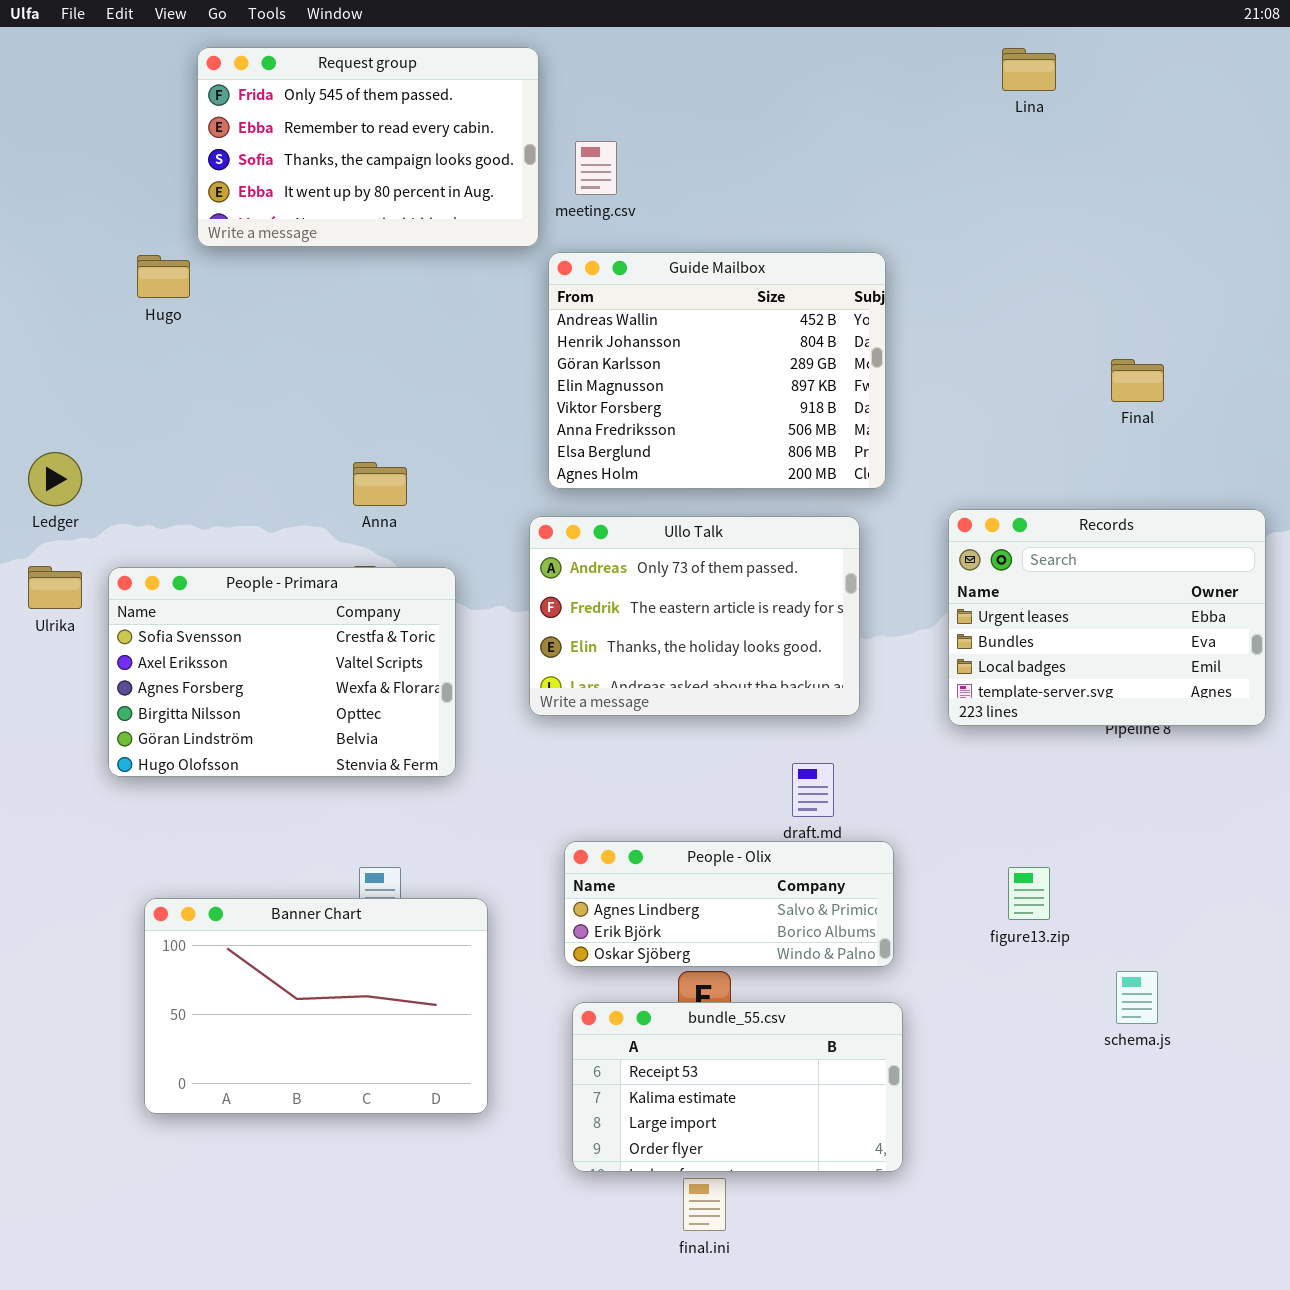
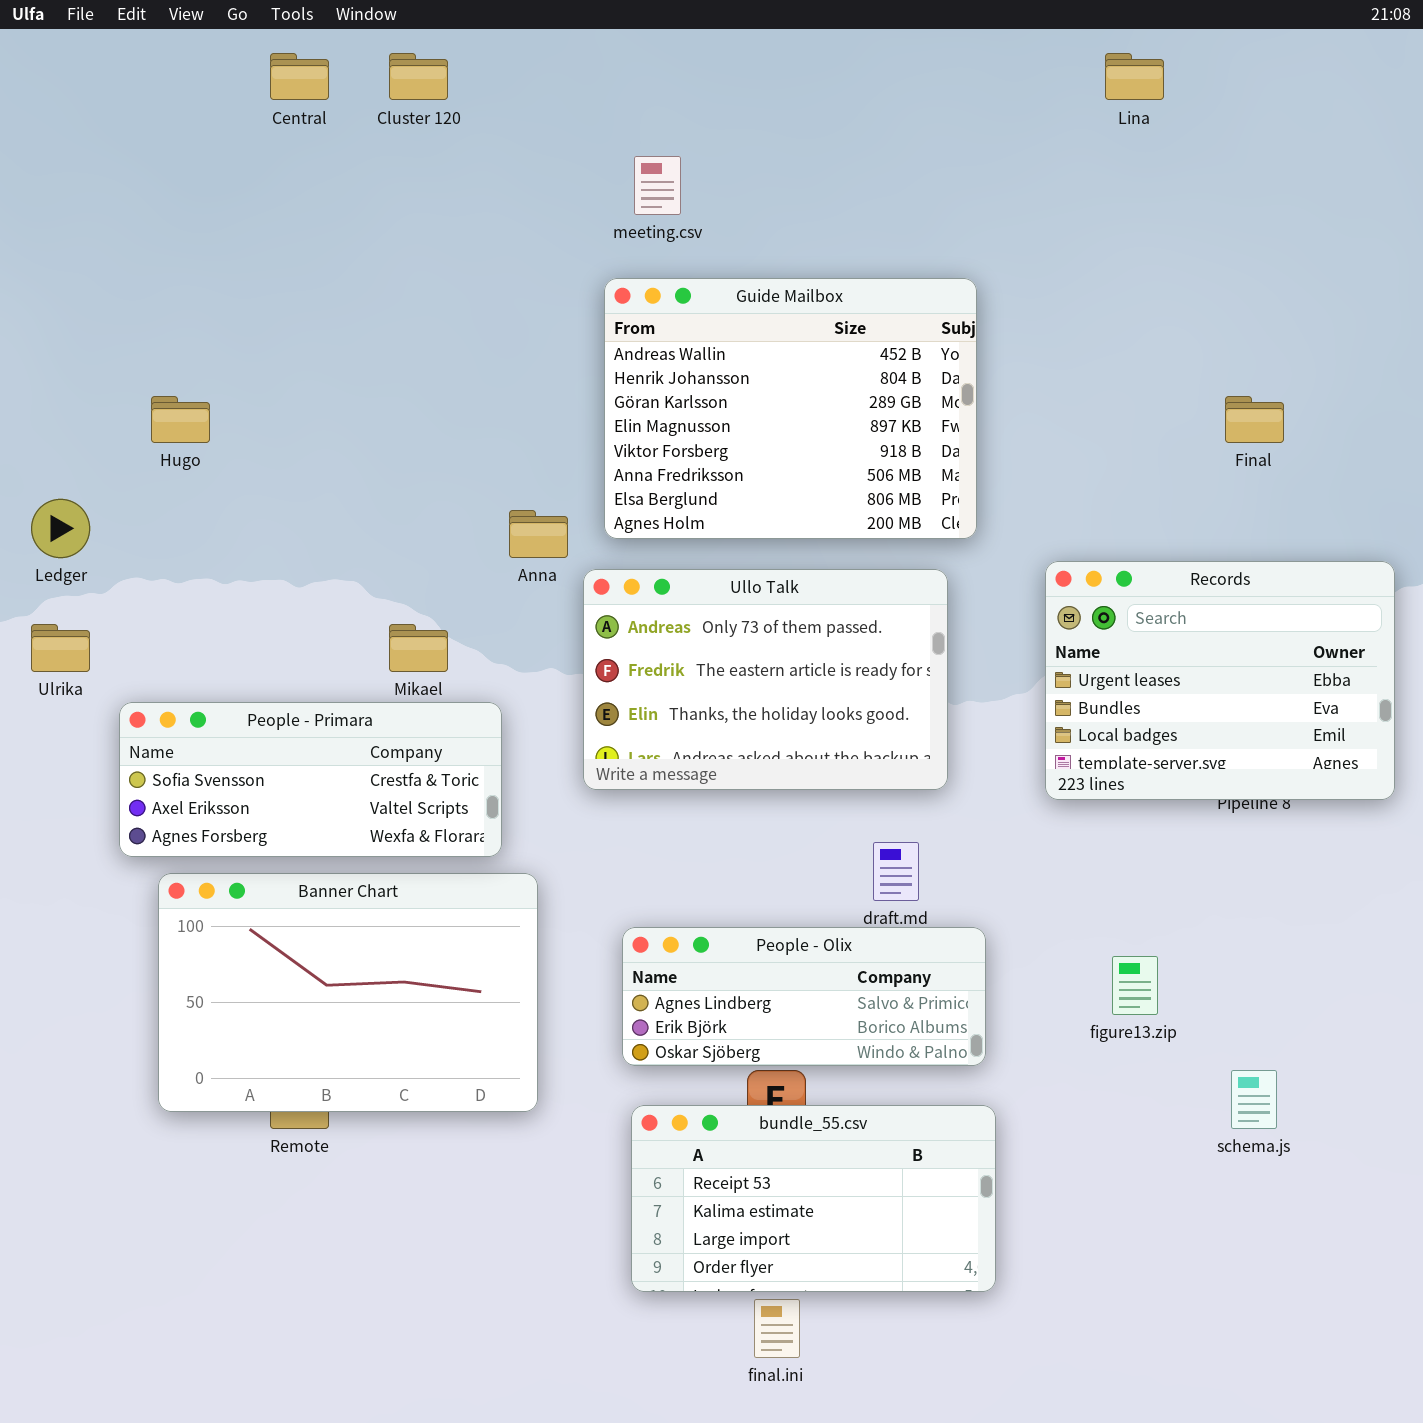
Request group: [197,47,539,247] -> none, closed
Hugo: [137,255,190,298] -> [151,396,210,443], moved
Anna: [353,462,407,506] -> [509,510,568,558], moved
People - Primara: [108,567,456,777] -> [119,702,502,857], resized
Banner Chart: [144,898,488,1114] -> [158,873,538,1112], moved

